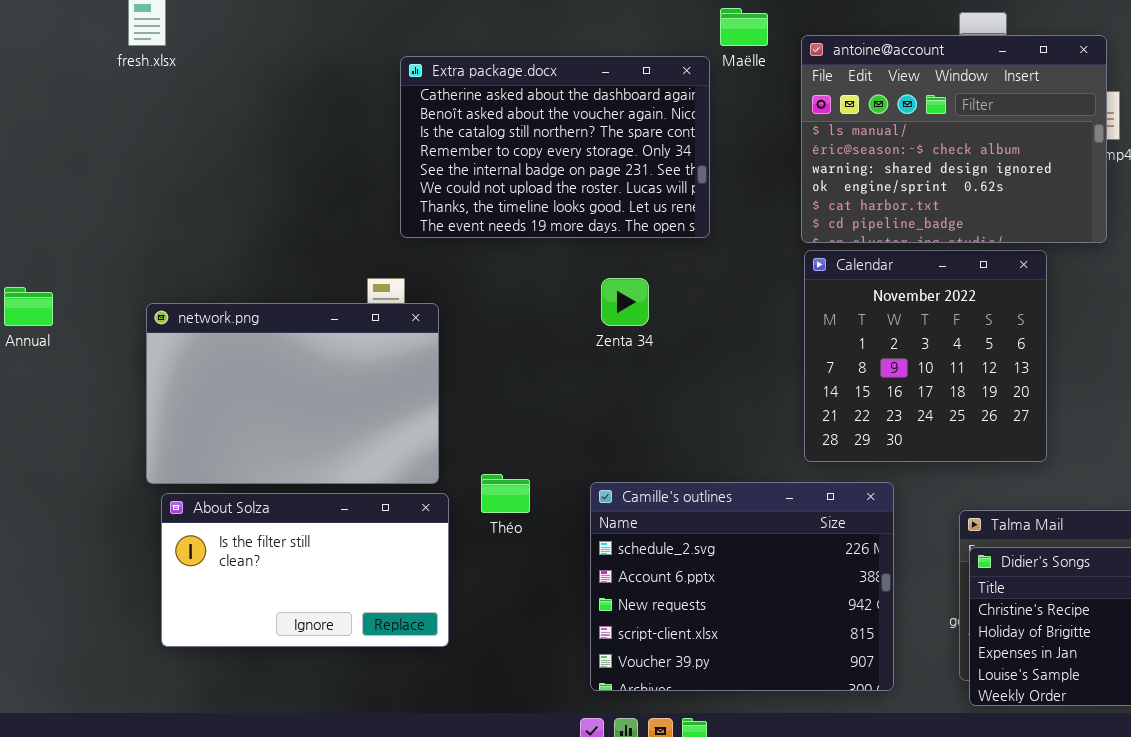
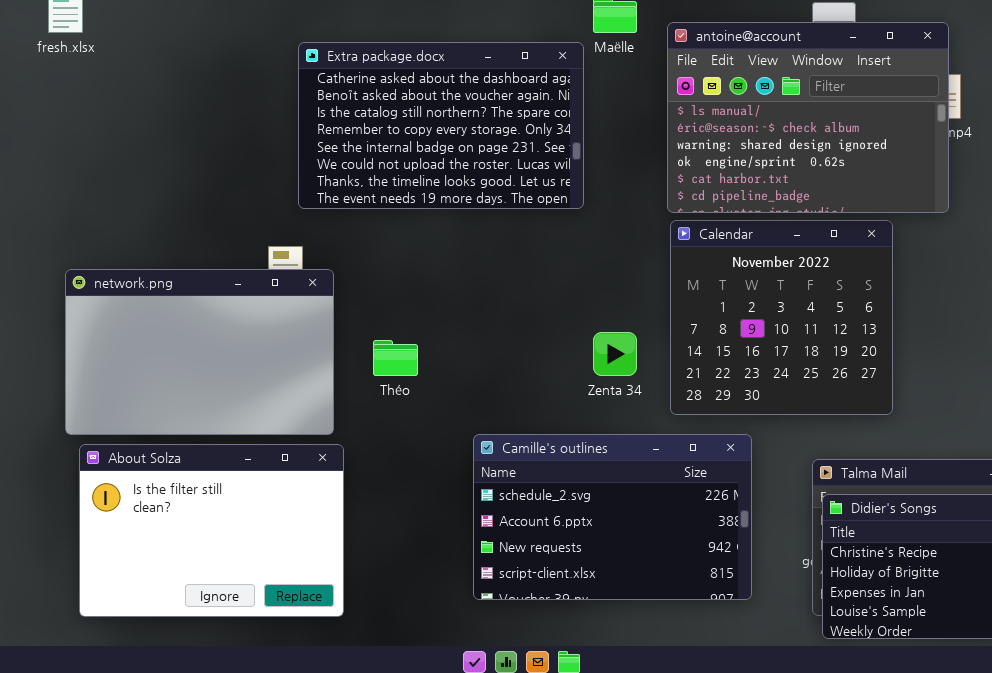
Zenta 34: [601,278,649,326] -> [593,332,637,376], moved
Théo: [481,474,530,513] -> [373,340,418,376], moved
Camille's outlines: [590,482,894,691] -> [473,434,752,600], resized
About Solza: [161,493,449,647] -> [79,444,344,617], resized

